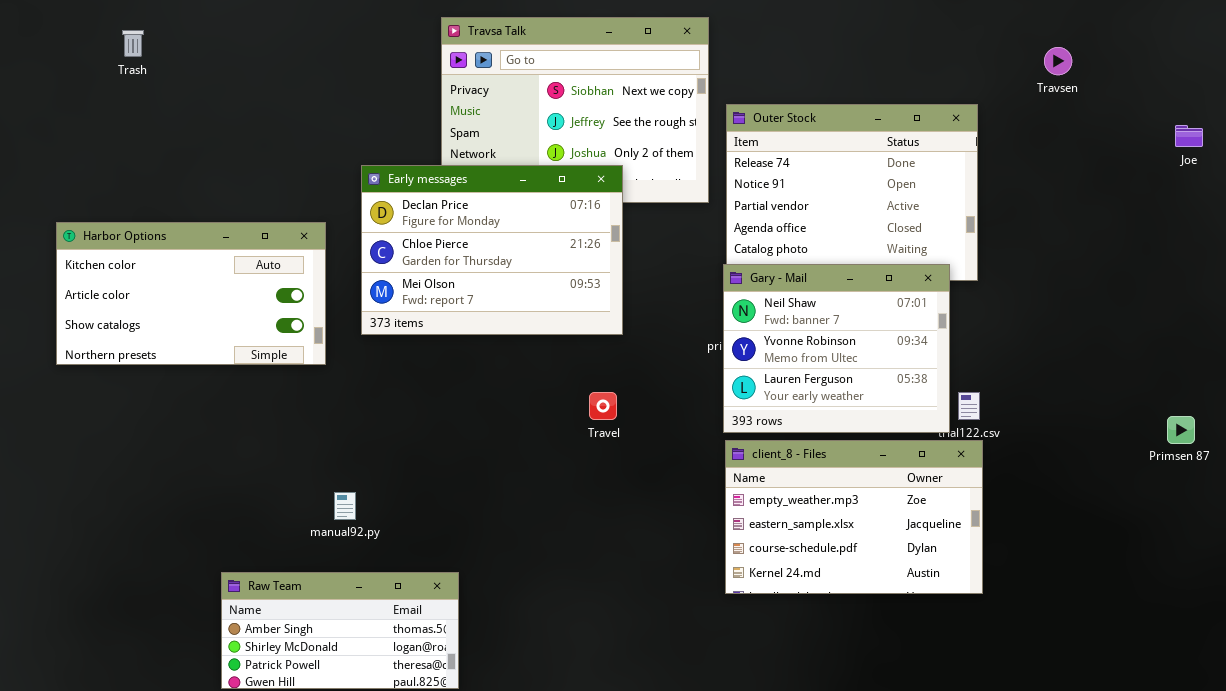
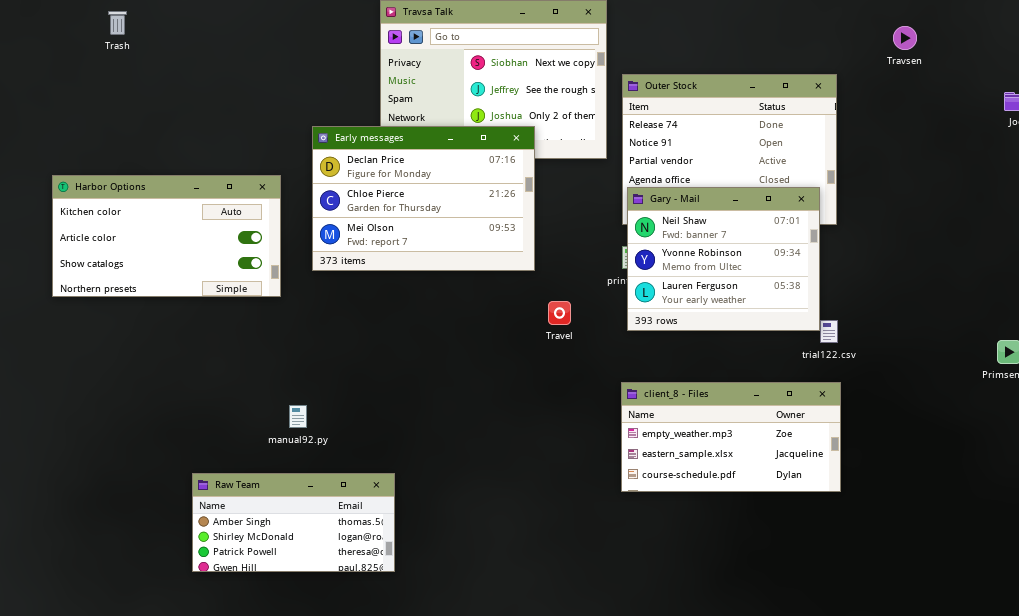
Gary - Mail: [723,264,950,433] -> [627,187,820,331], moved
Travel: [589,392,617,420] -> [548,301,571,325], moved
client_8 - Files: [725,440,983,594] -> [621,382,841,492], resized

